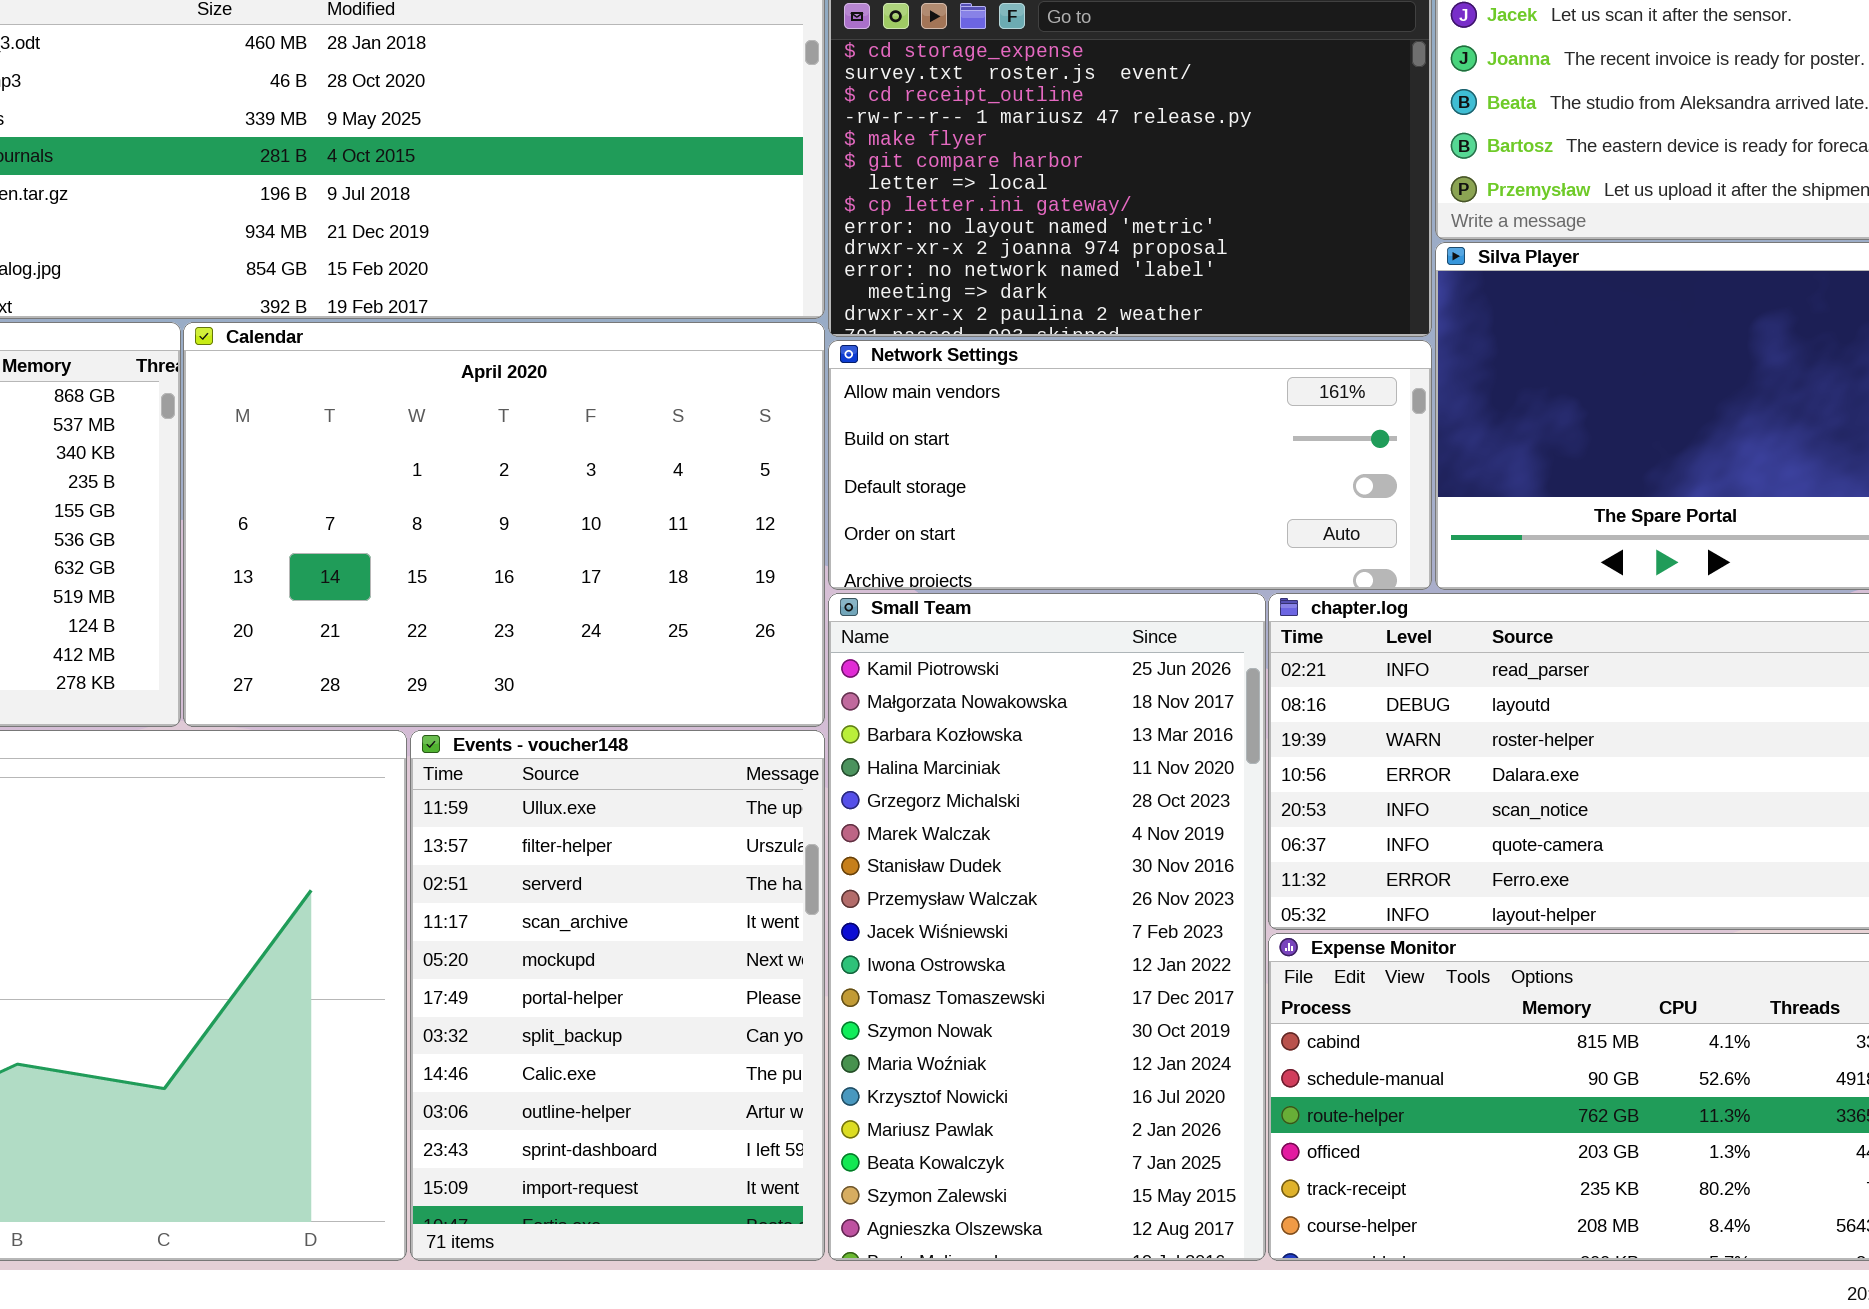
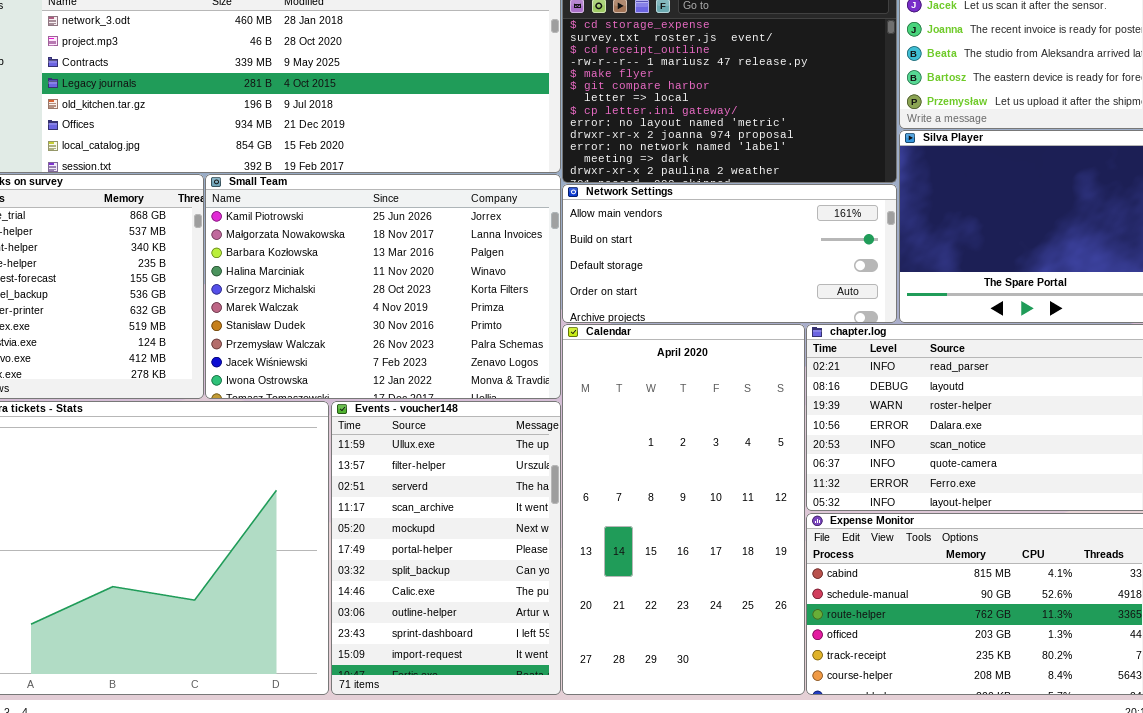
Calendar: [183,322,825,727] -> [562,324,805,695], moved, resized
Small Team: [828,593,1266,1261] -> [205,174,561,399], moved, resized

